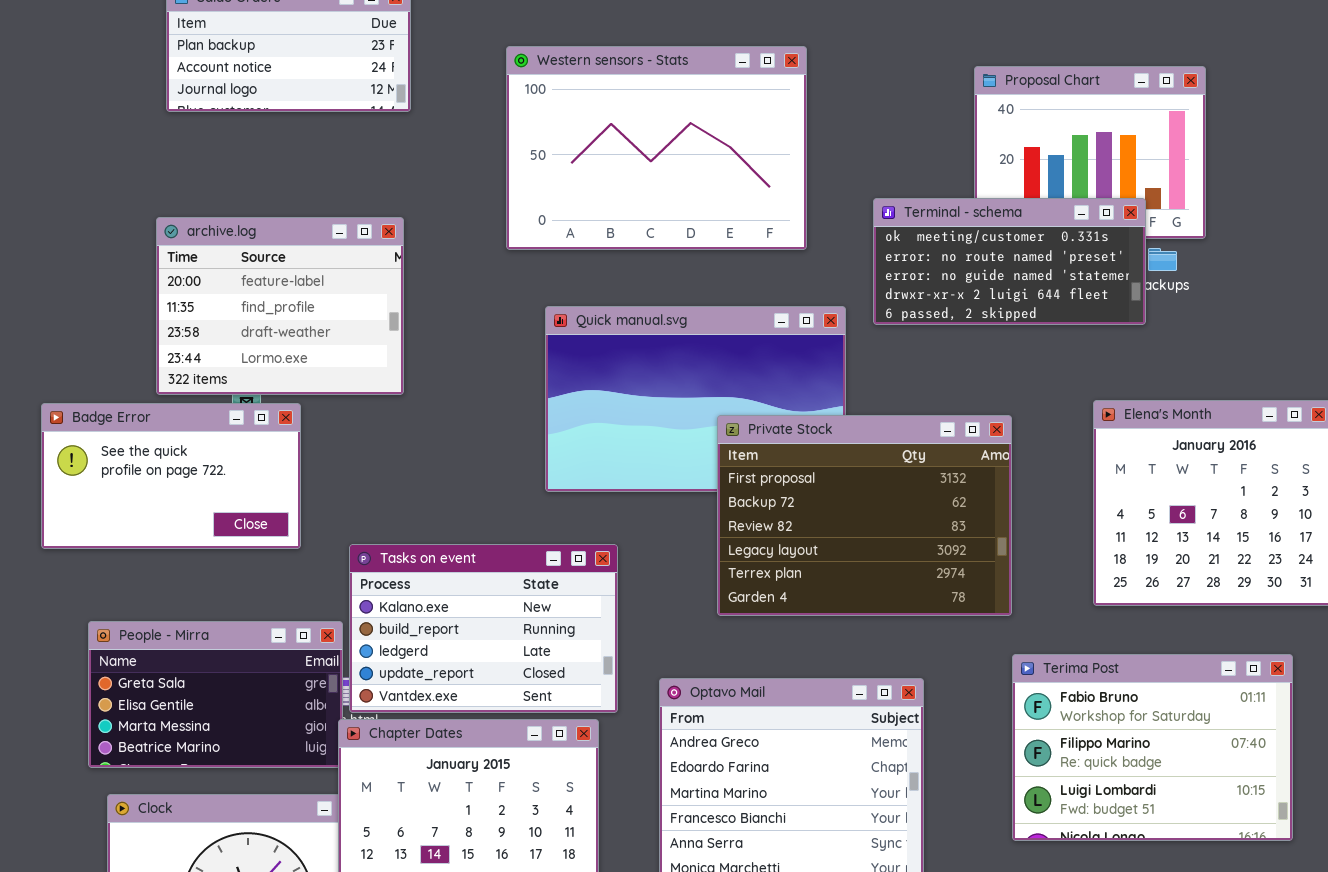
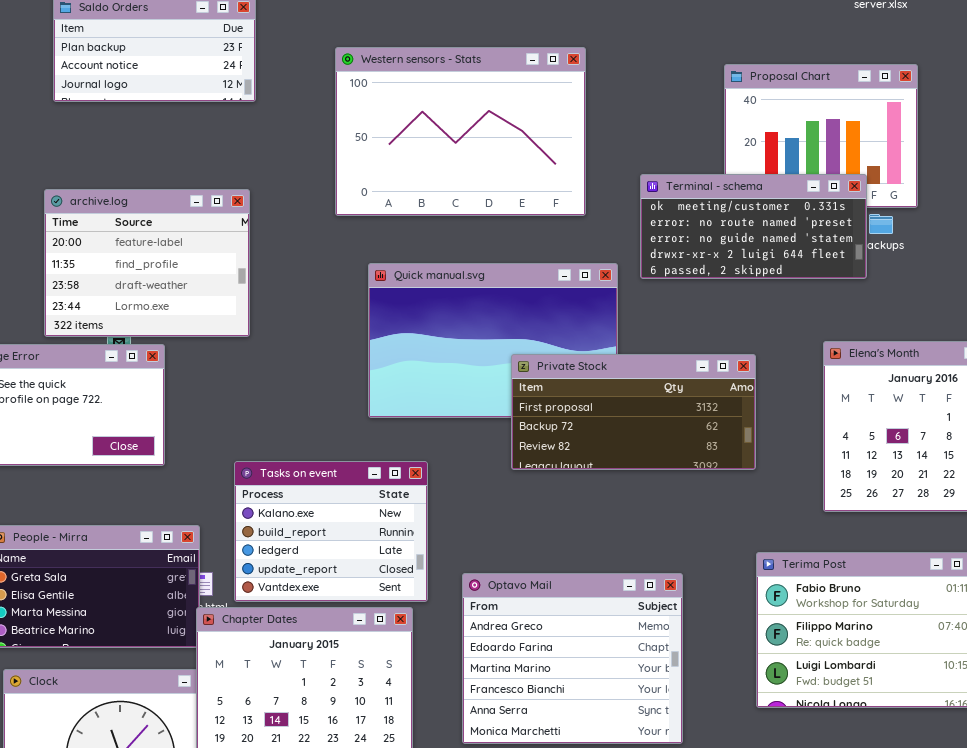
Private Stock: [717,415,1012,616] -> [511,354,756,470], resized
Tasks on event: [349,544,618,713] -> [234,461,428,602], resized

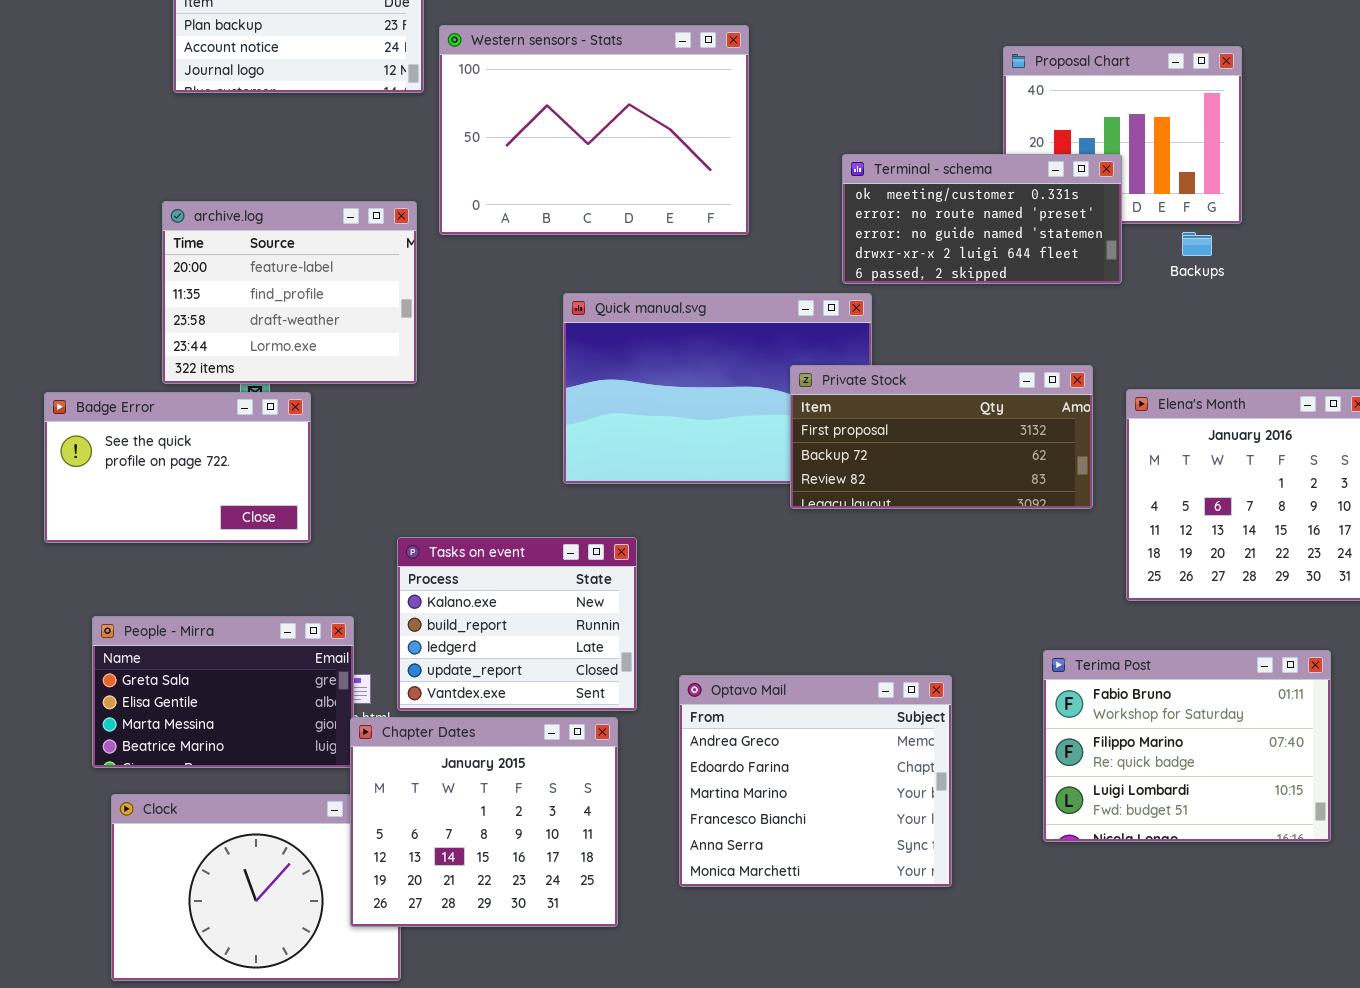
Western sensors - Stats: [335,47,586,216] -> [439,25,749,235], moved
Terminal - schema: [640,174,867,279] -> [842,154,1122,284], moved
Private Stock: [511,354,756,470] -> [790,365,1093,509], moved

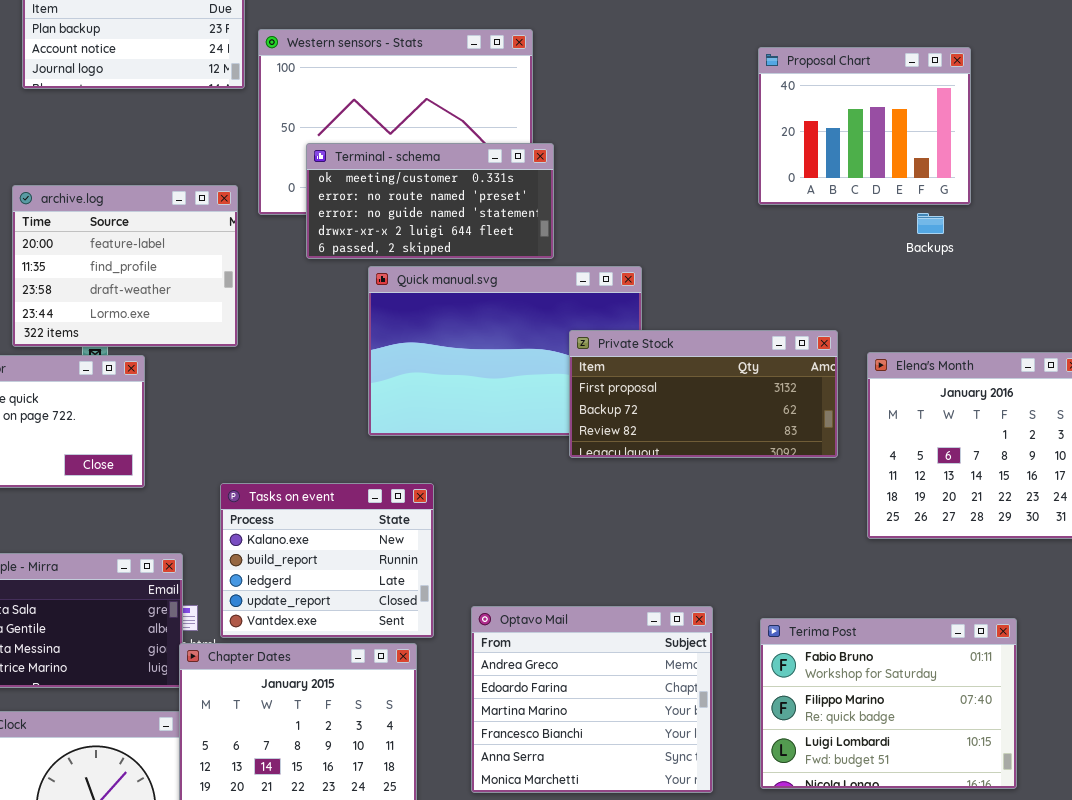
Terminal - schema: [842,154,1122,284] -> [306,143,554,259], moved
Terima Post: [1043,650,1331,842] -> [760,618,1017,789], moved

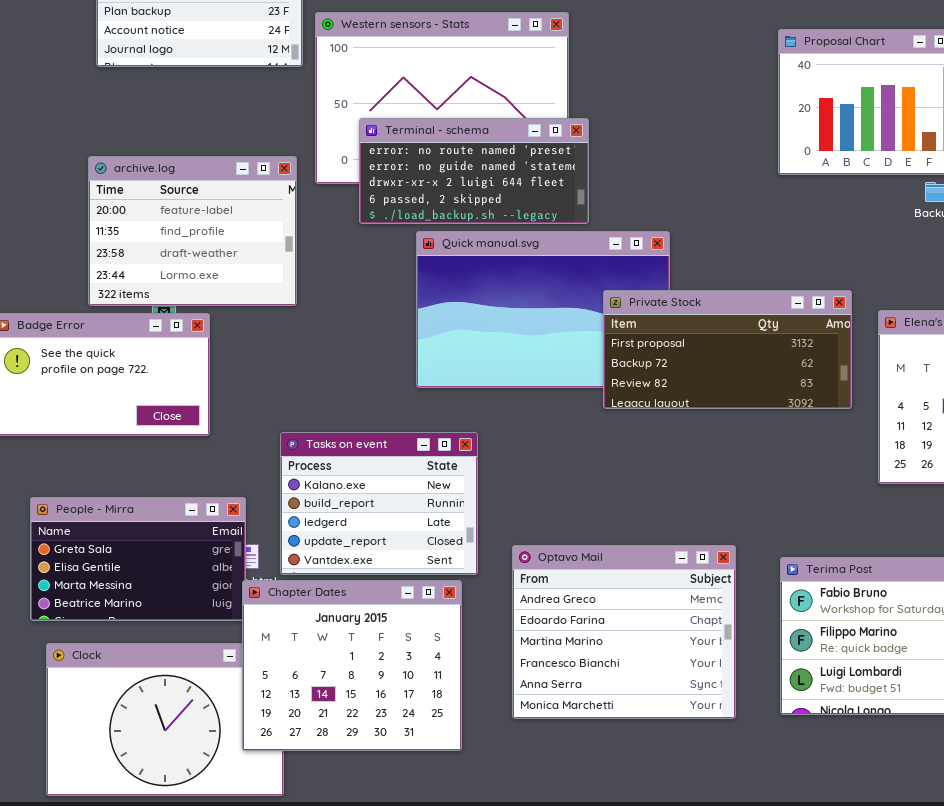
Terminal - schema: [306,143,554,259] -> [359,118,589,224], scrolled down 1 row

